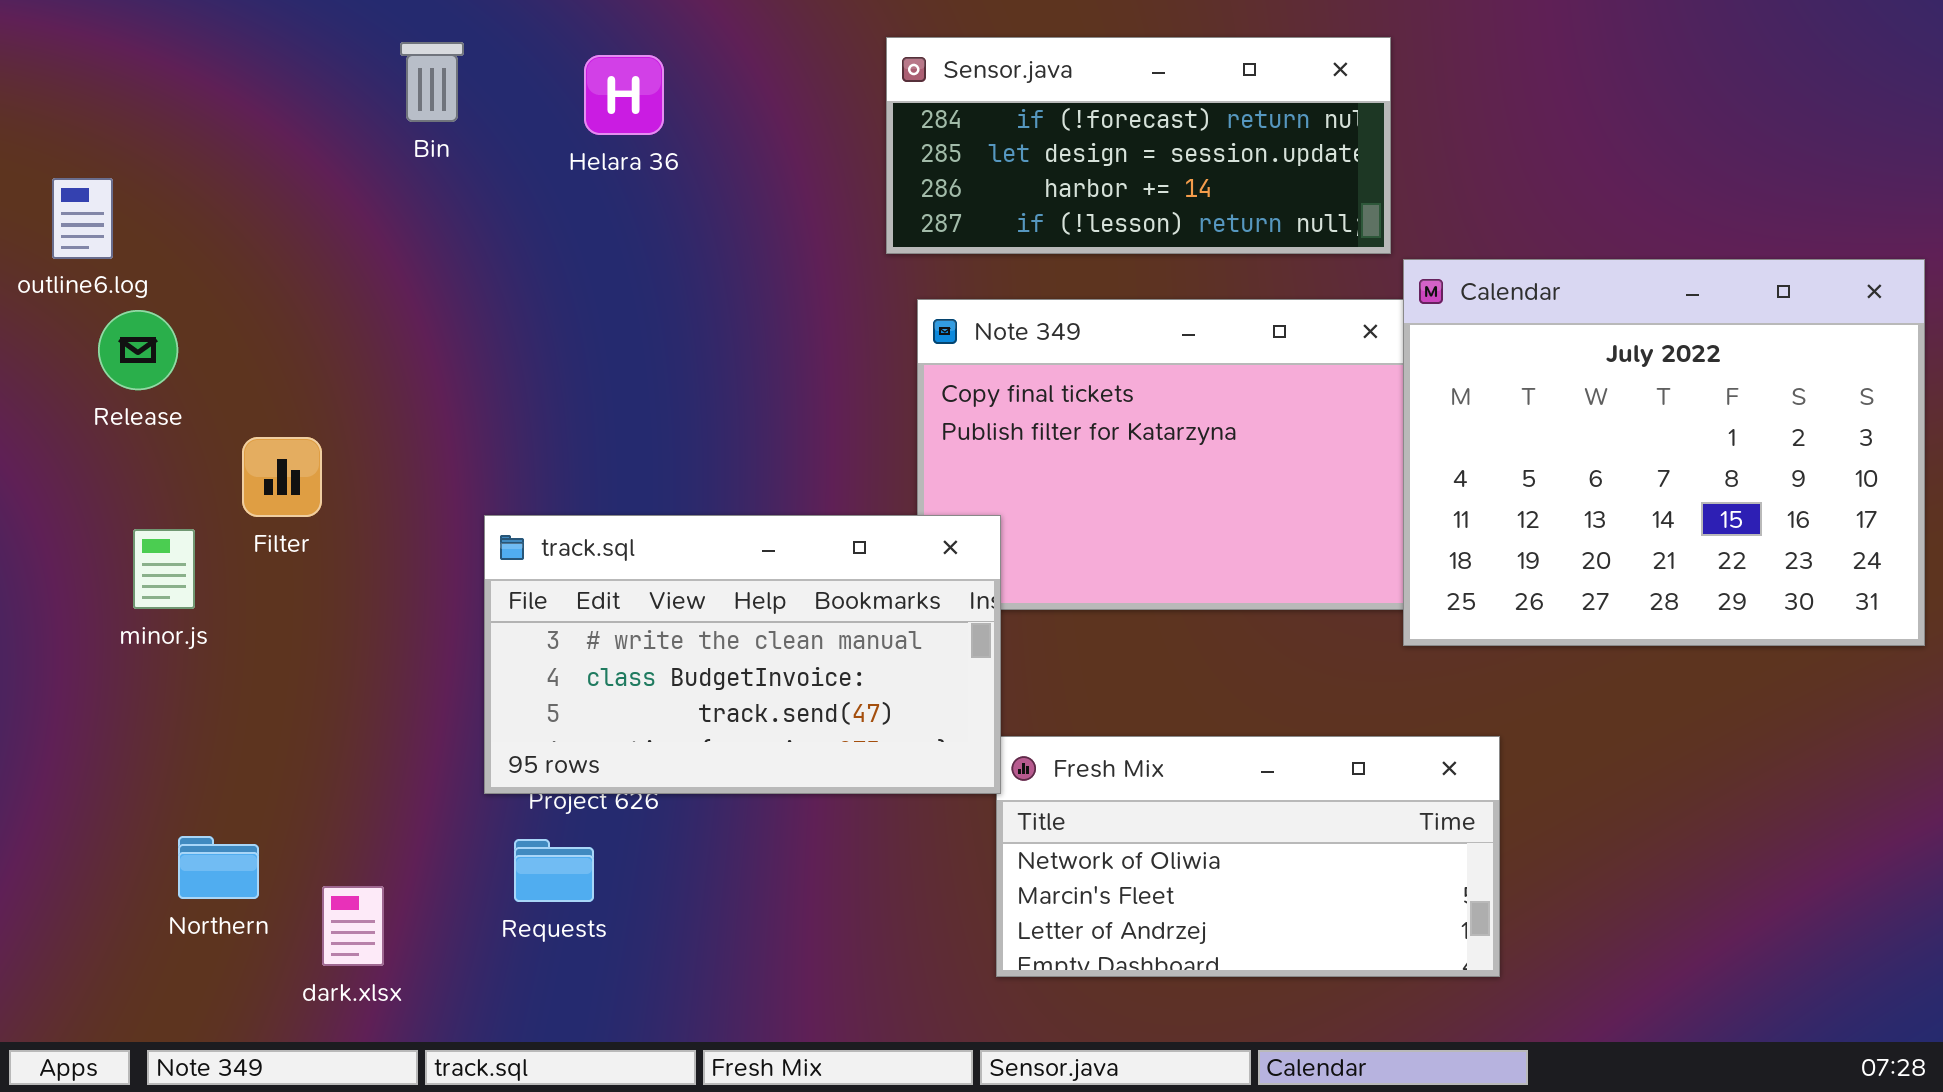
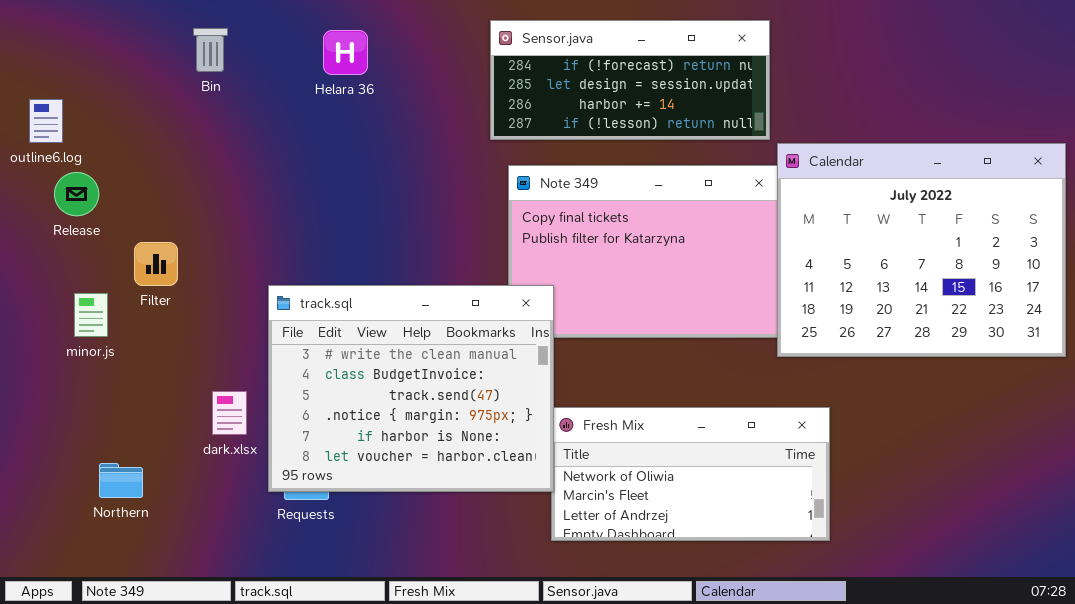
Bin: [400,42,464,122] -> [193,28,228,72], moved
track.sql: [484,515,1001,794] -> [268,285,554,492], resized
dark.xlsx: [322,886,384,966] -> [212,391,247,435], moved

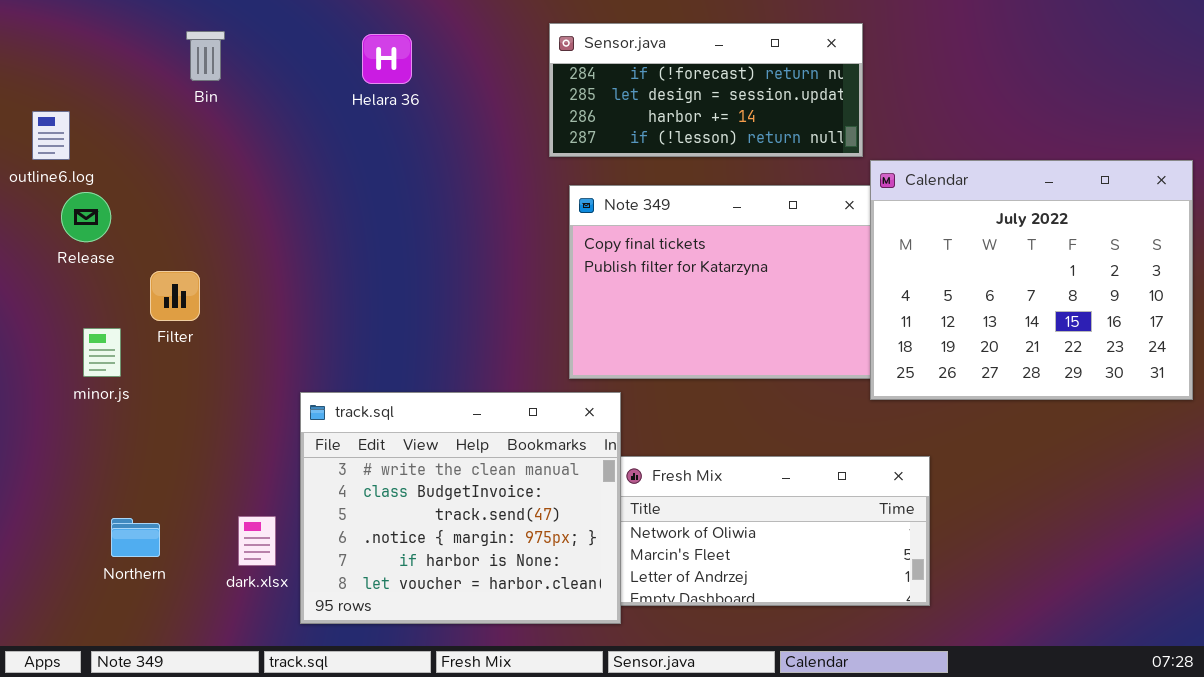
Bin: [193,28,228,72] -> [186,31,225,81], moved
track.sql: [268,285,554,492] -> [300,392,621,624], moved
dark.xlsx: [212,391,247,435] -> [238,516,276,566], moved

